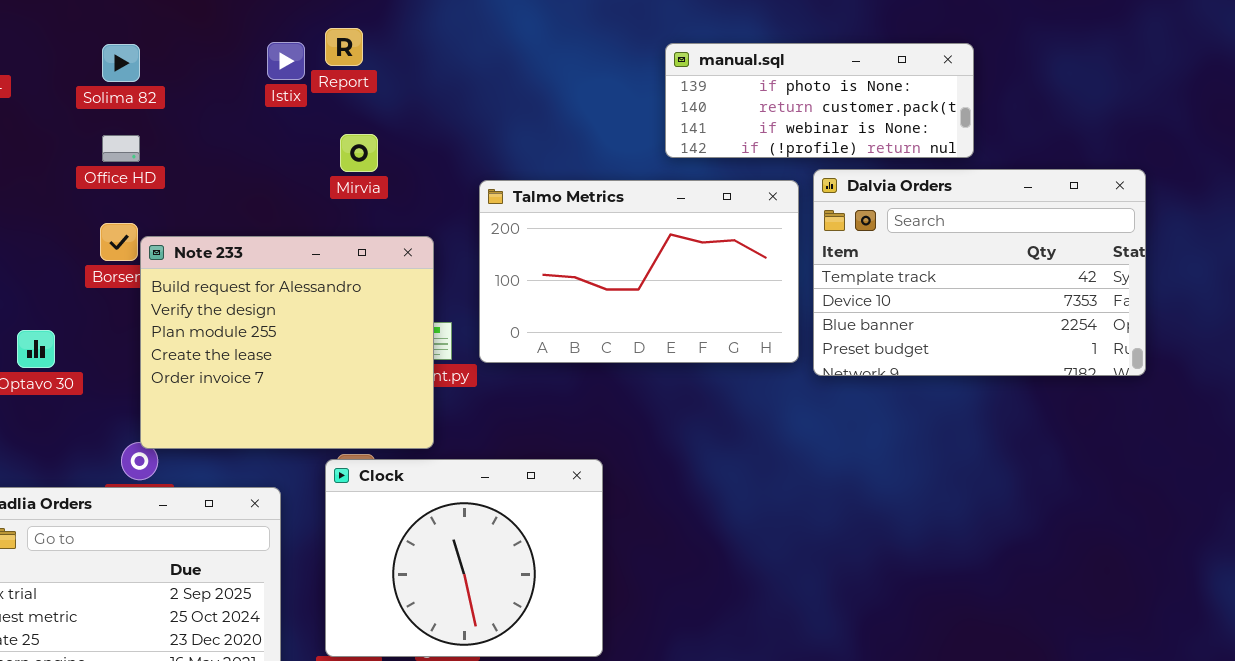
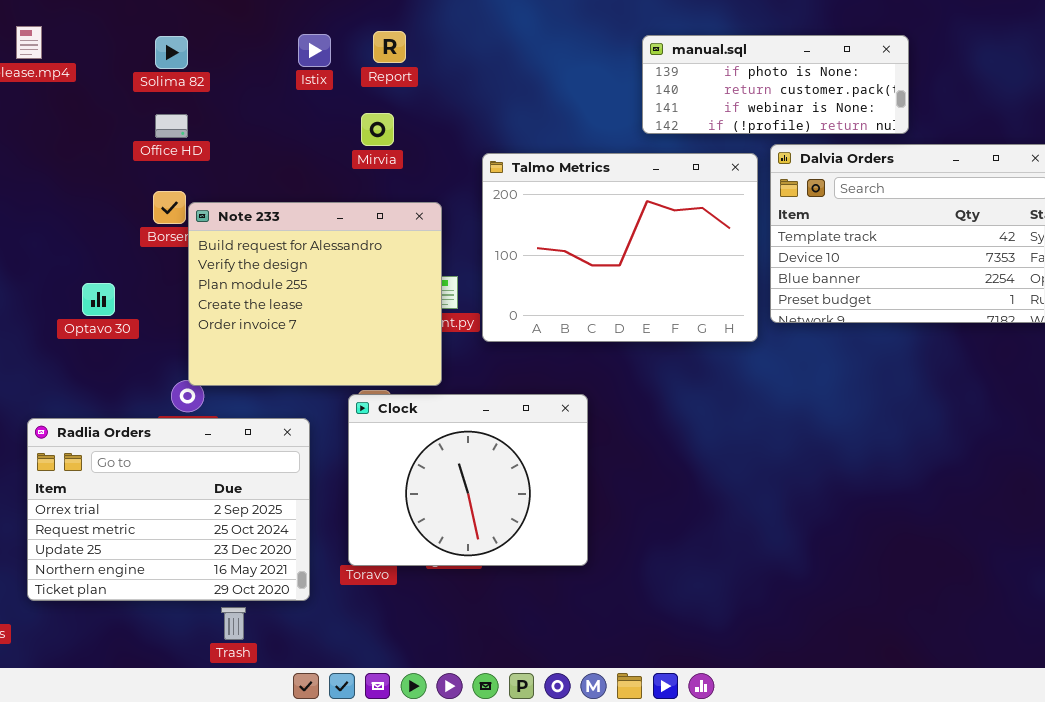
Report: [325,28,363,66] -> [373,31,406,63], moved
Talmo Metrics: [479,180,799,363] -> [482,153,758,342], resized

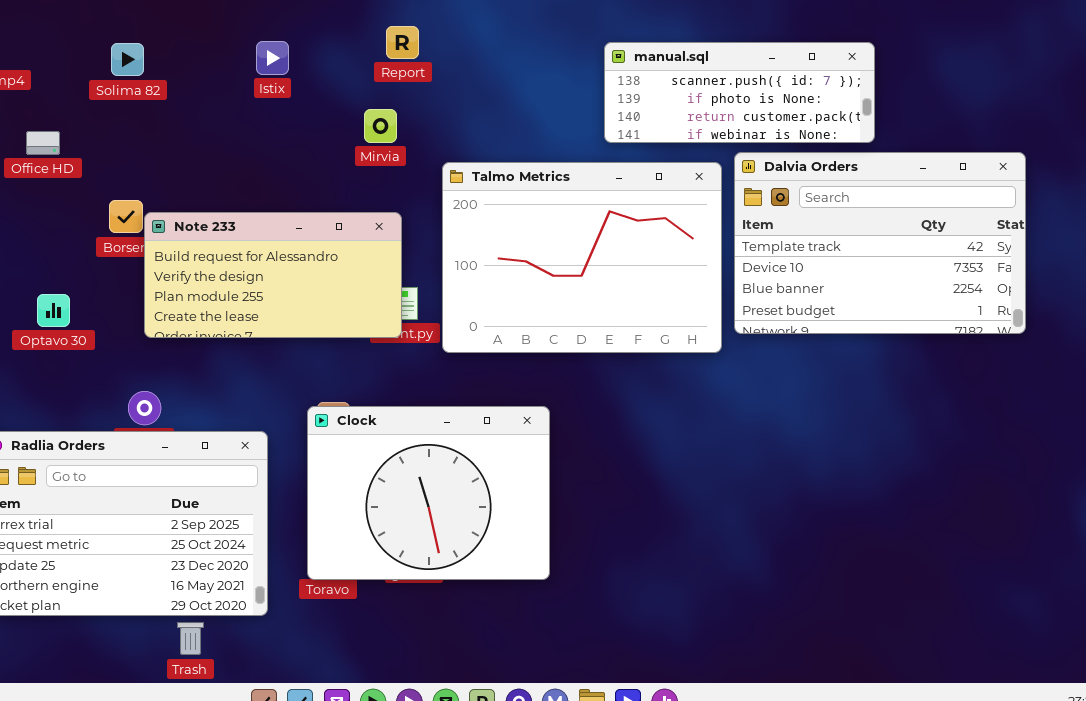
Report: [373,31,406,63] -> [386,26,419,59], moved
manual.sql: [642,35,909,134] -> [604,42,875,143], scrolled up 1 row
Mirvia: [361,113,394,146] -> [364,109,397,143], moved
Office HD: [155,114,188,138] -> [26,131,60,155], moved
Note 233: [188,202,442,386] -> [144,212,402,338], resized

